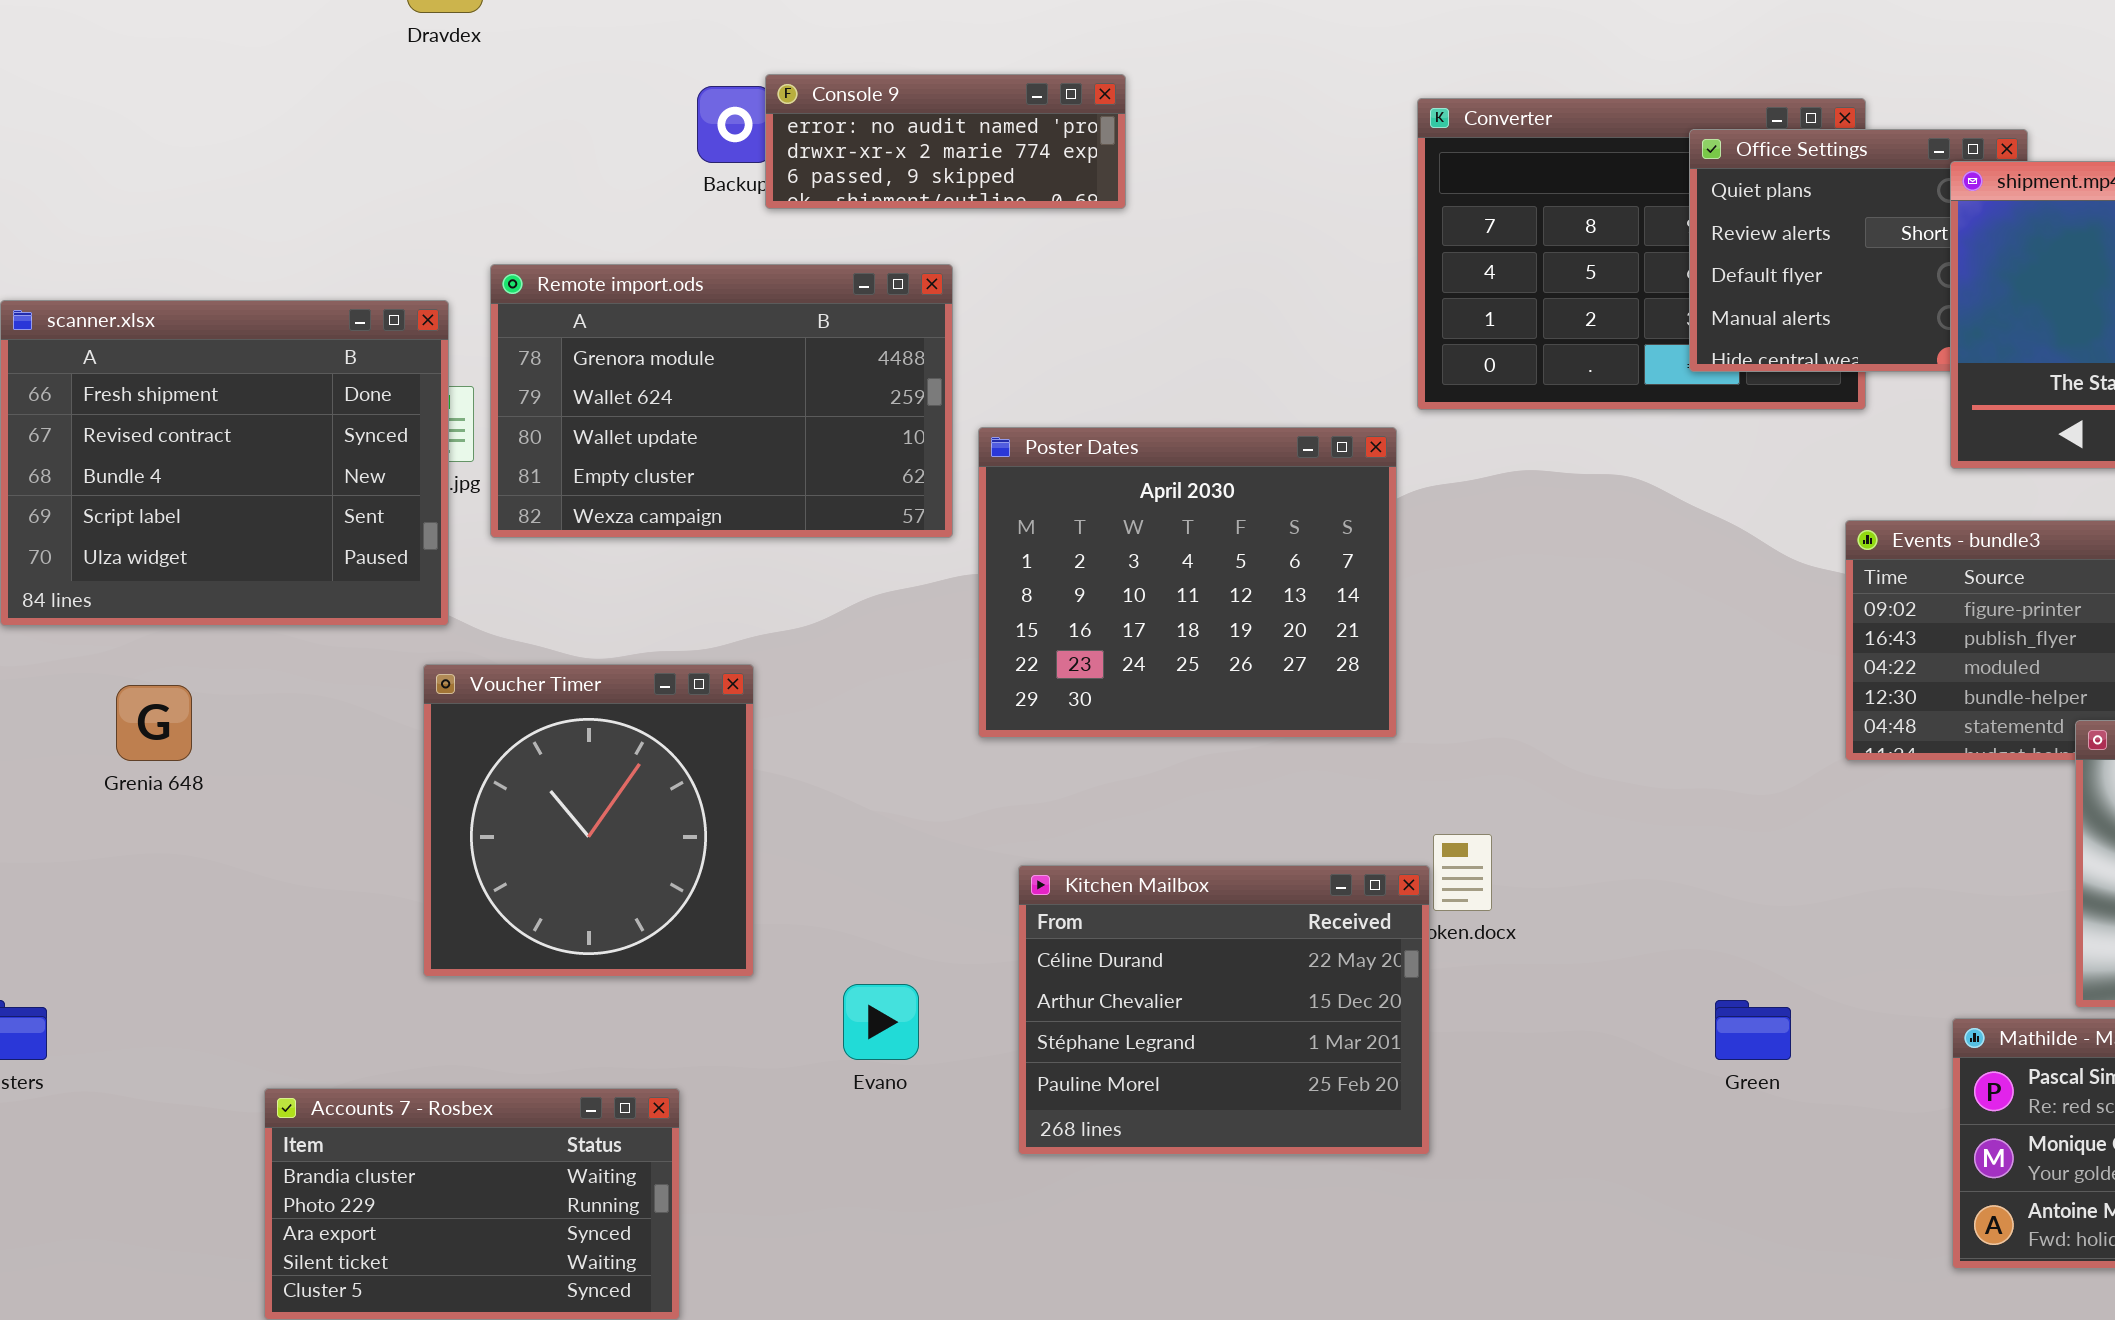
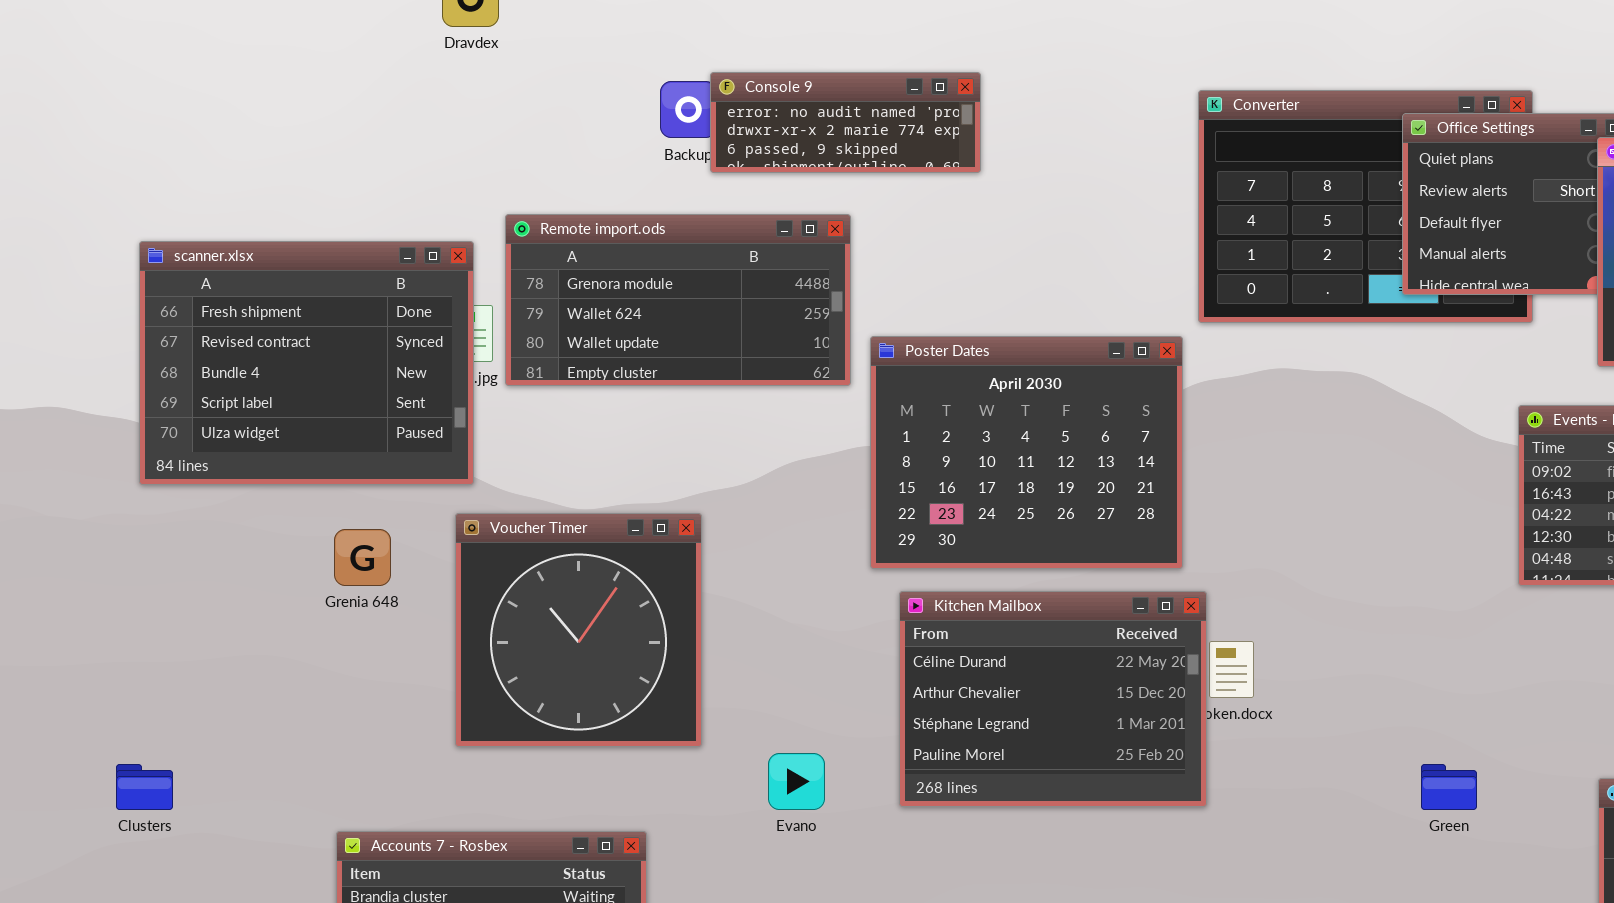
Remote import.ods: [490,264,953,538] -> [505,214,851,386], resized
Grenia 648: [116,685,192,761] -> [334,529,391,586], moved
Kitchen Mailbox: [1018,865,1430,1155] -> [899,591,1207,807], moved

